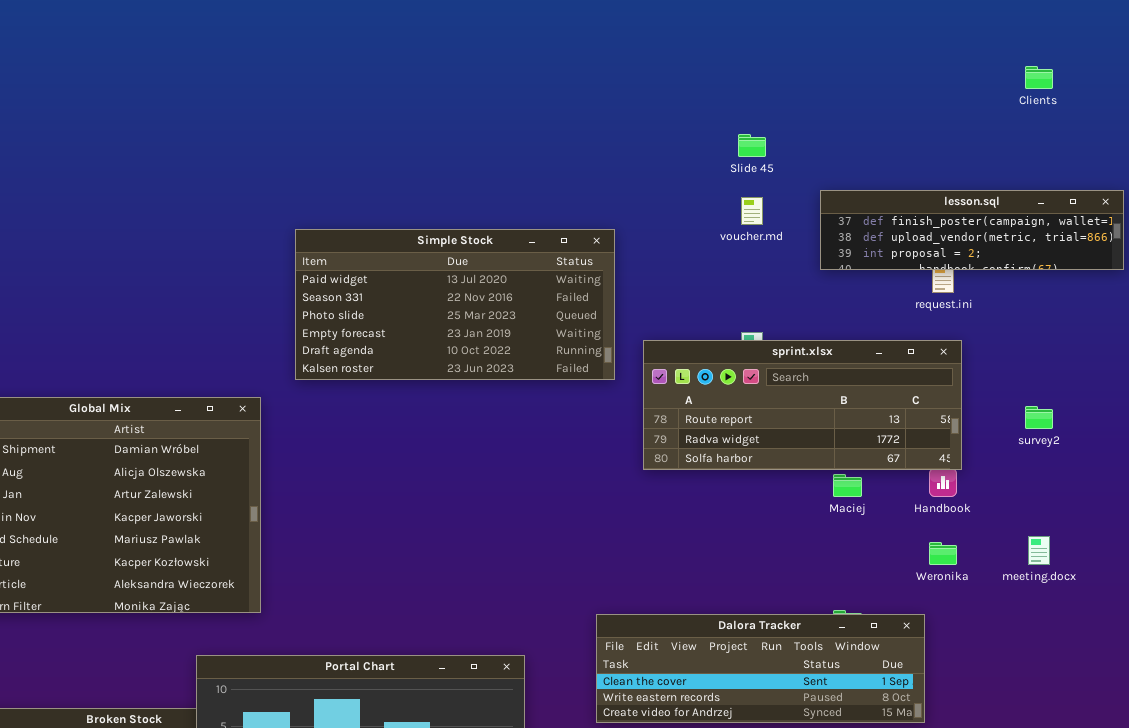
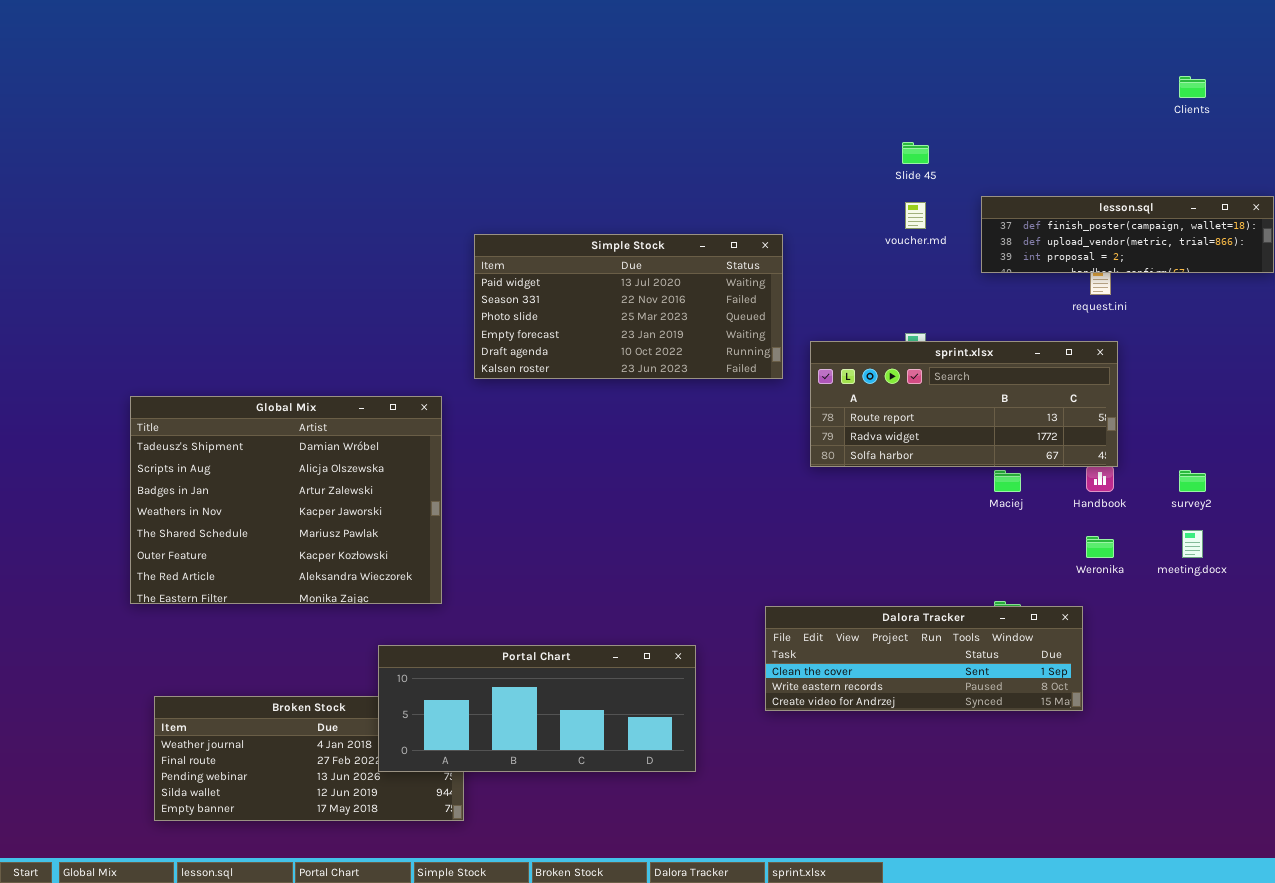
survey2: [1025,406,1053,429] -> [1179,470,1206,492], moved

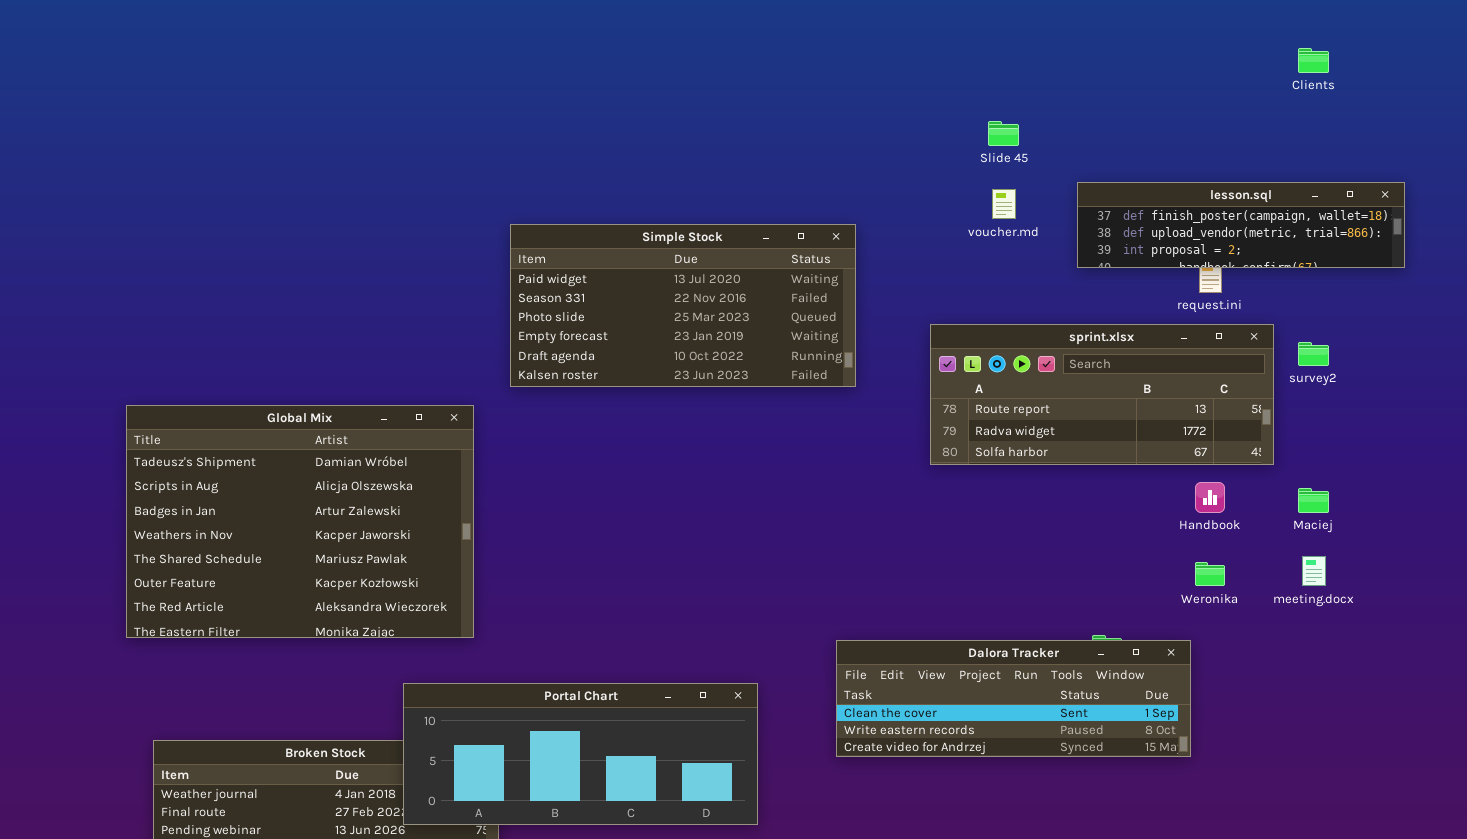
sprint.xlsx: [810,341,1118,467] -> [930,324,1274,465], moved
Maciej: [994,470,1021,492] -> [1298,488,1329,513], moved
survey2: [1179,470,1206,492] -> [1298,342,1329,366], moved

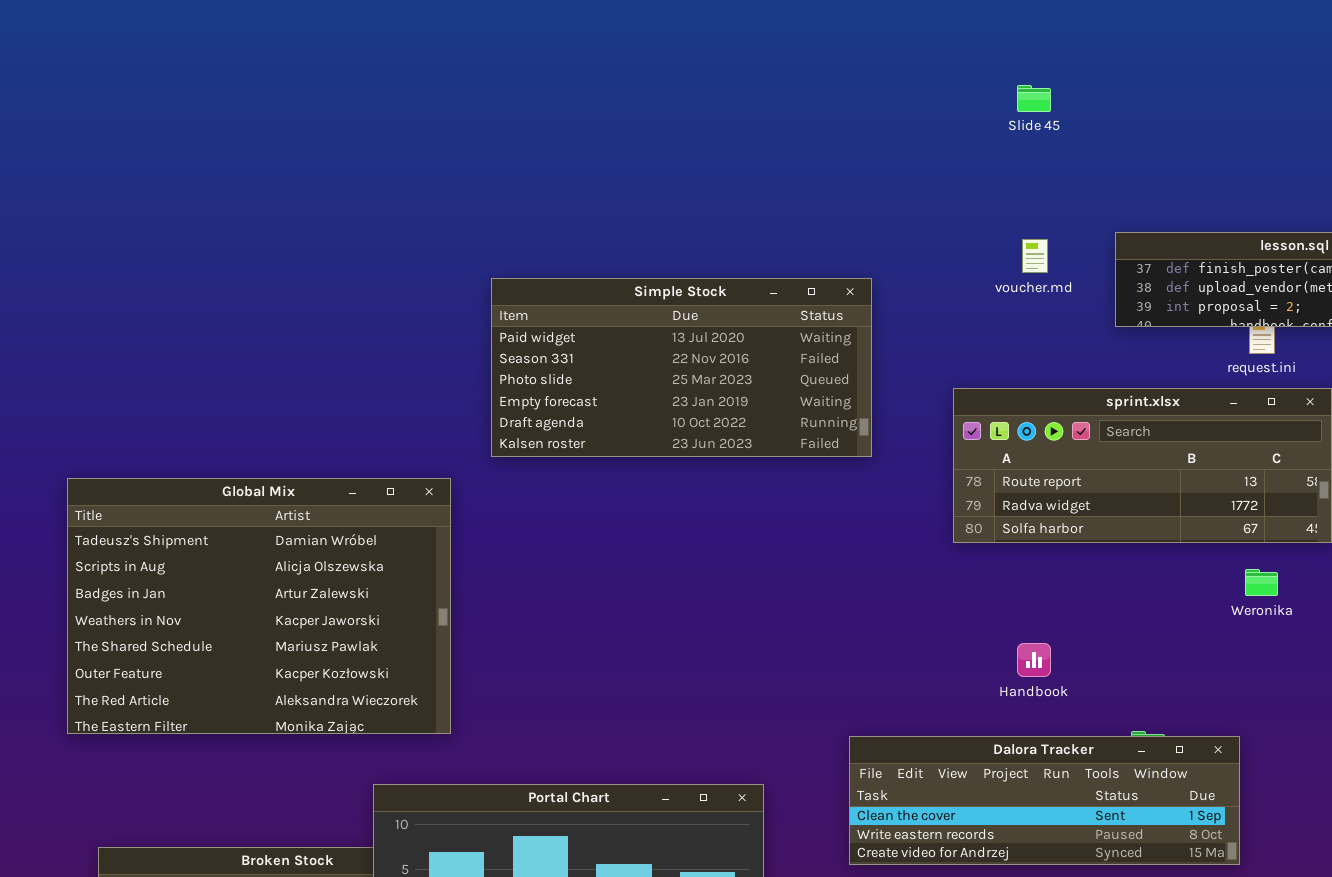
Slide 45: [988,121,1019,146] -> [1017,85,1051,112], moved
Handbook: [1195,482,1225,513] -> [1017,643,1051,677], moved
Weronika: [1195,562,1225,586] -> [1245,569,1278,596], moved

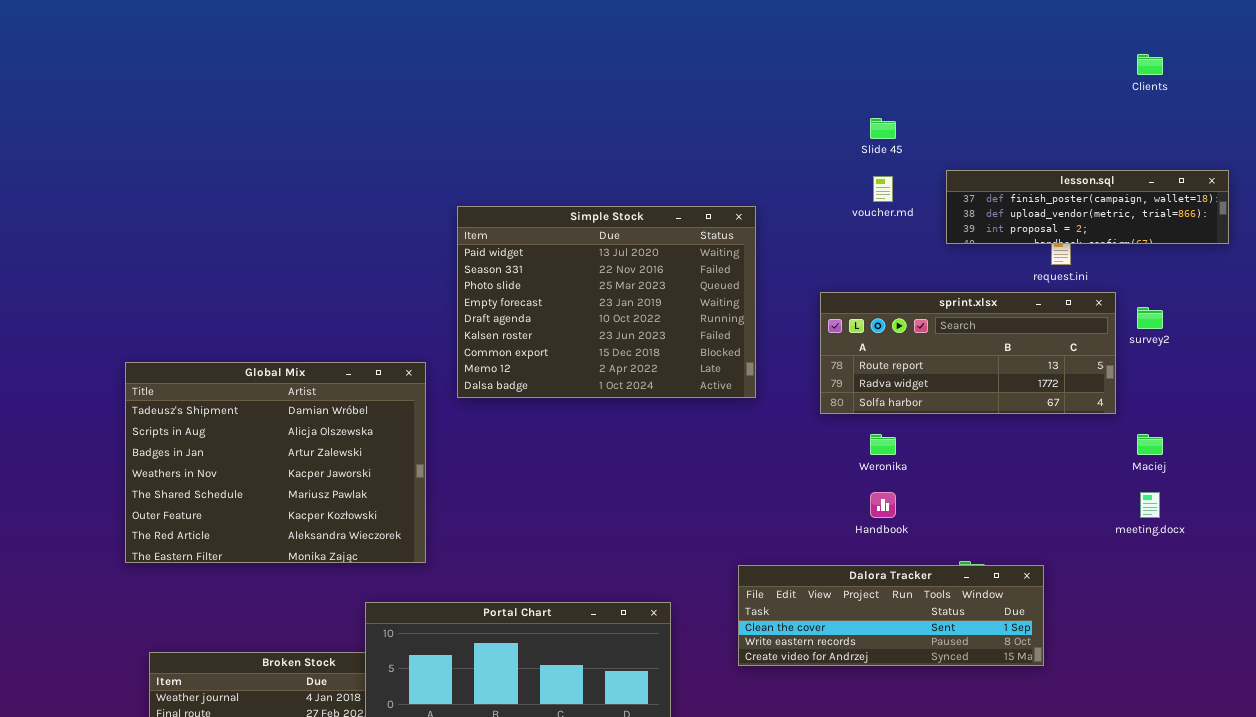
Slide 45: [1017,85,1051,112] -> [870,118,896,139], moved
Simple Stock: [491,278,872,457] -> [457,206,756,398], resized
Weronika: [1245,569,1278,596] -> [870,434,896,455], moved

